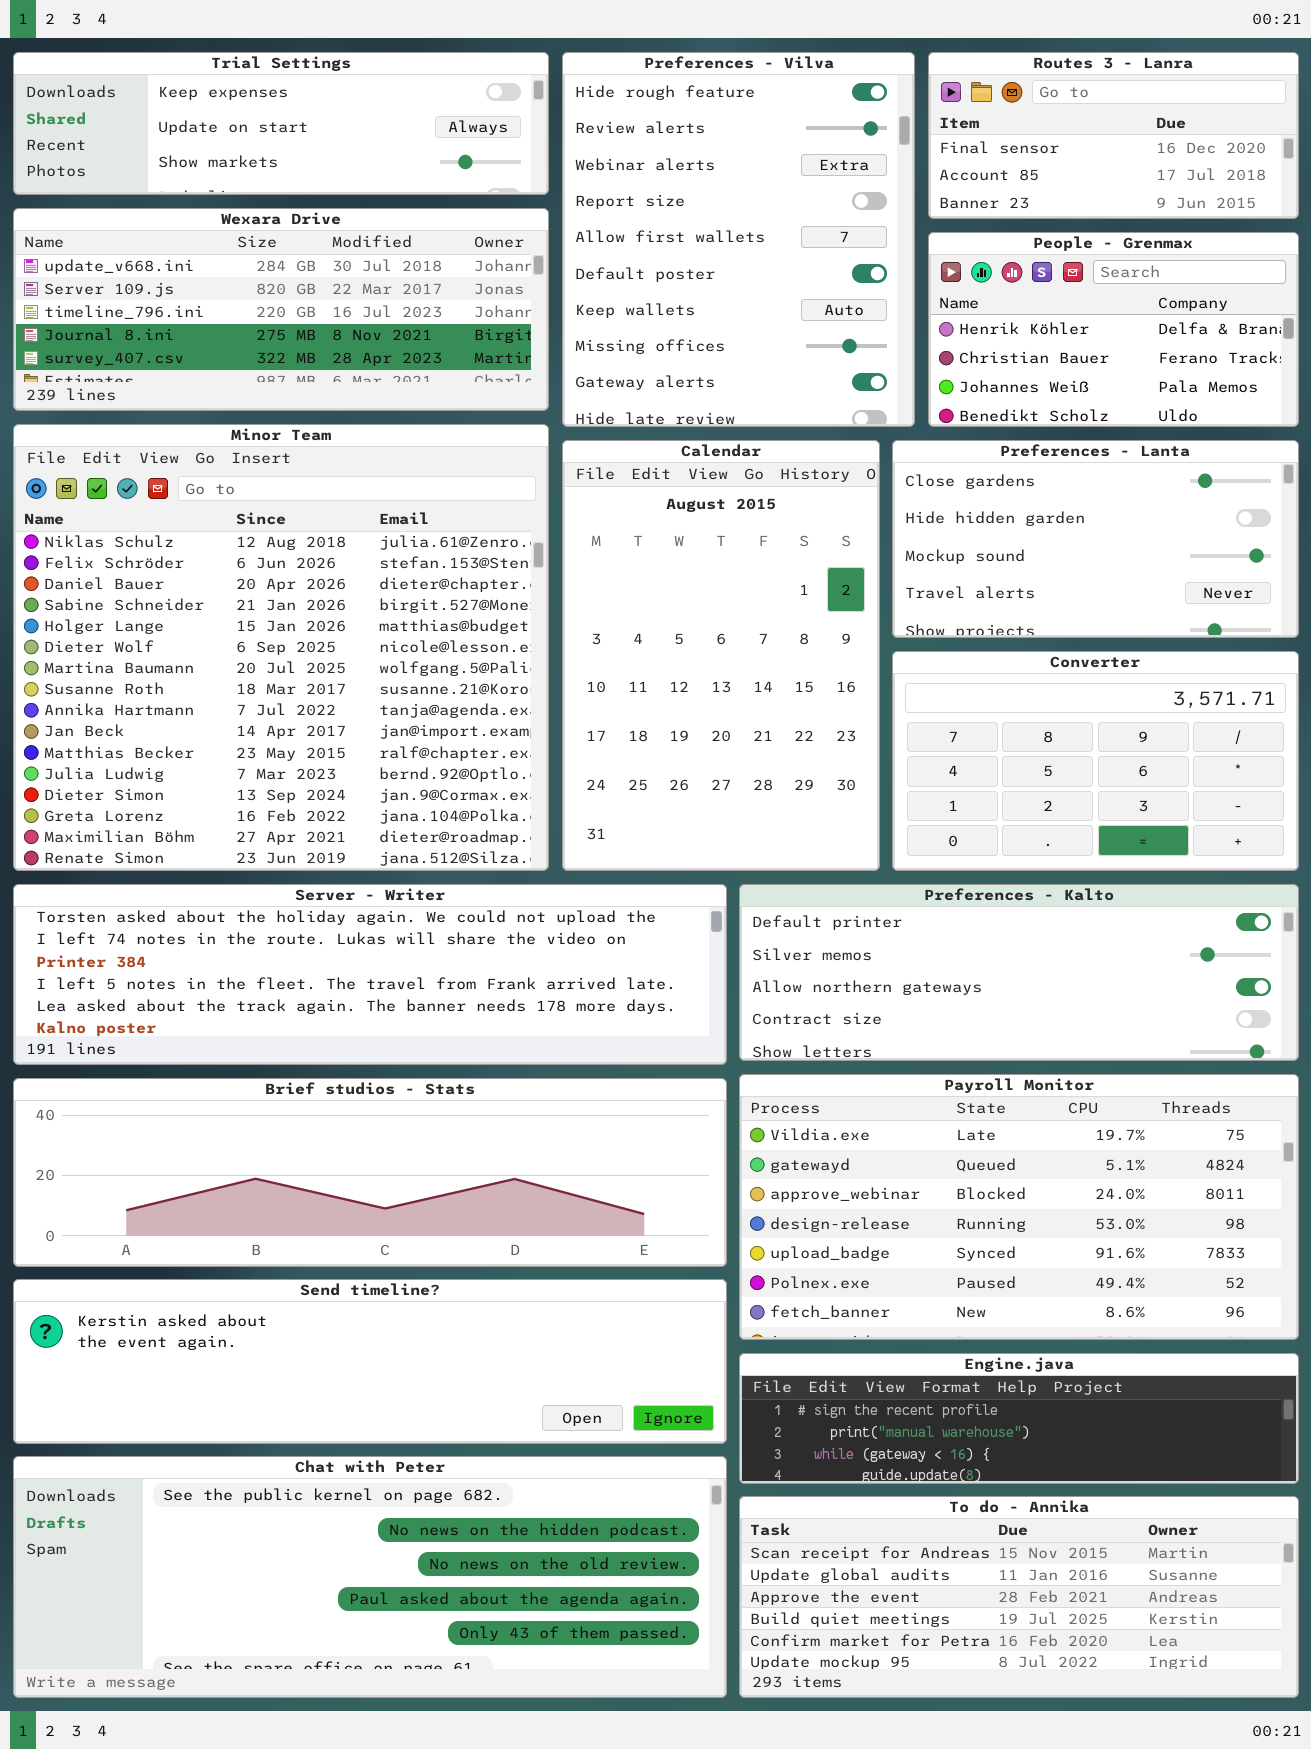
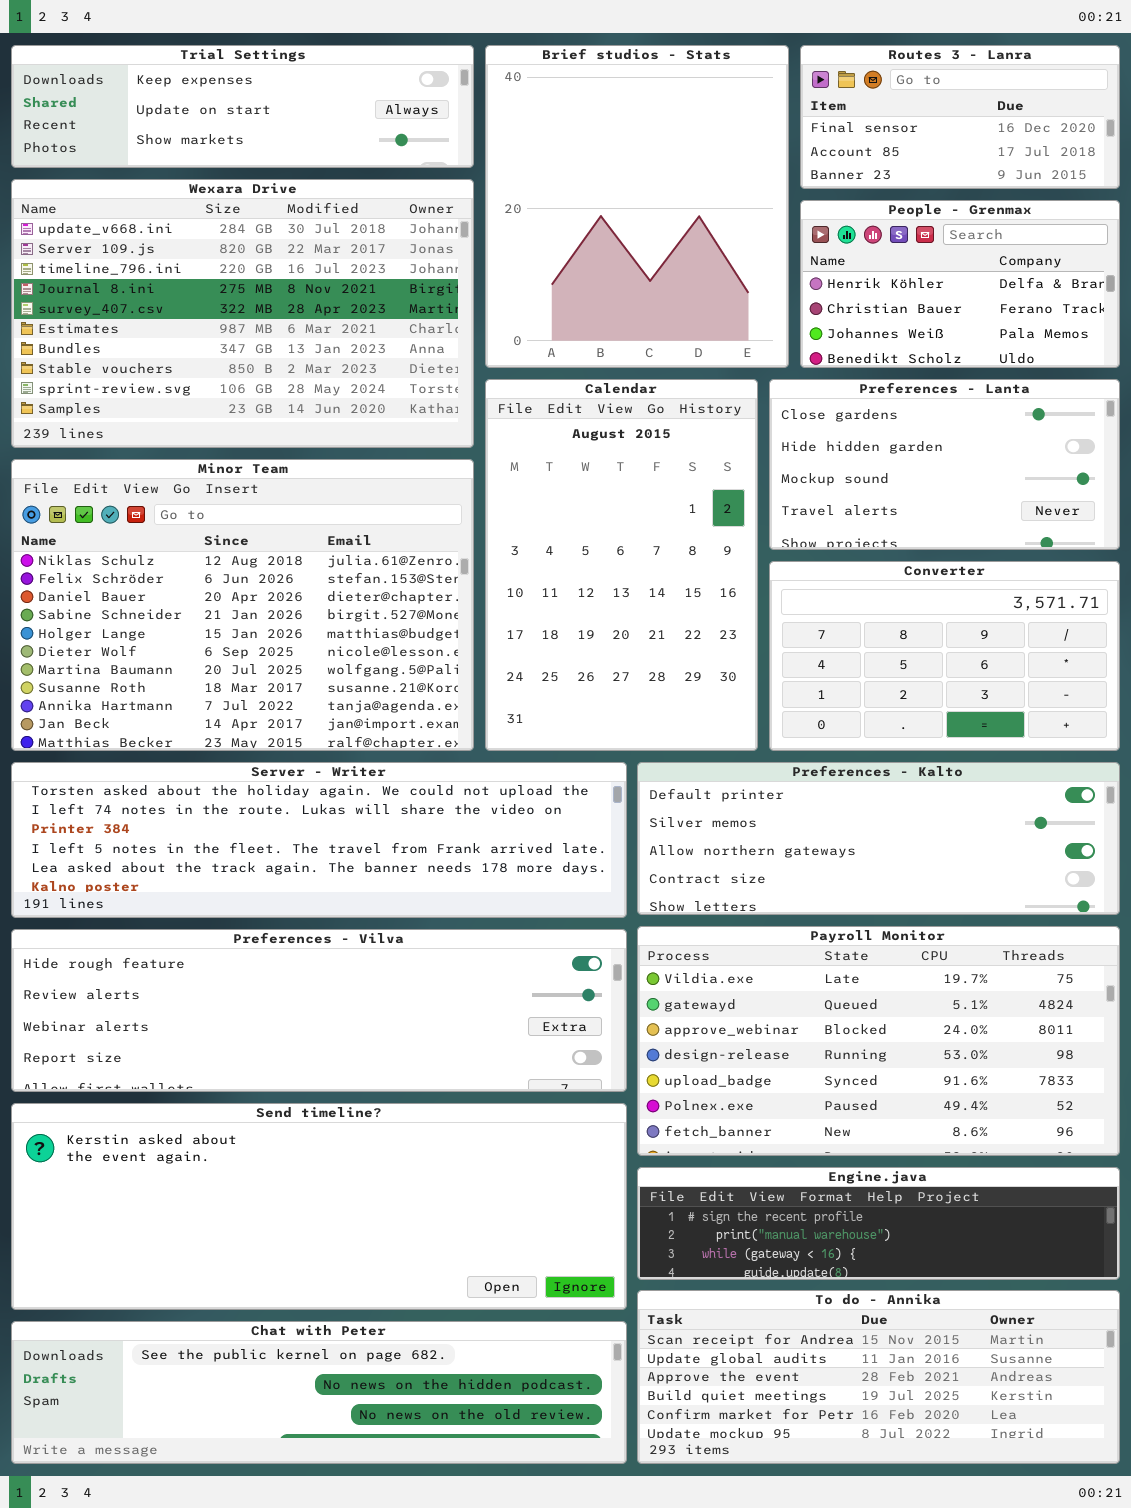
Preferences - Vilva: [562,52,915,427] -> [11,929,627,1092], moved, resized
Wexara Drive: [13,208,549,411] -> [11,179,474,448], resized
Minor Team: [13,424,549,871] -> [11,459,474,751], resized
Brief studios - Stats: [13,1078,727,1267] -> [485,45,789,368], moved, resized
Send timeline?: [13,1279,727,1444] -> [11,1103,627,1310], resized
Chat with Peter: [13,1456,727,1698] -> [11,1321,627,1464], resized

